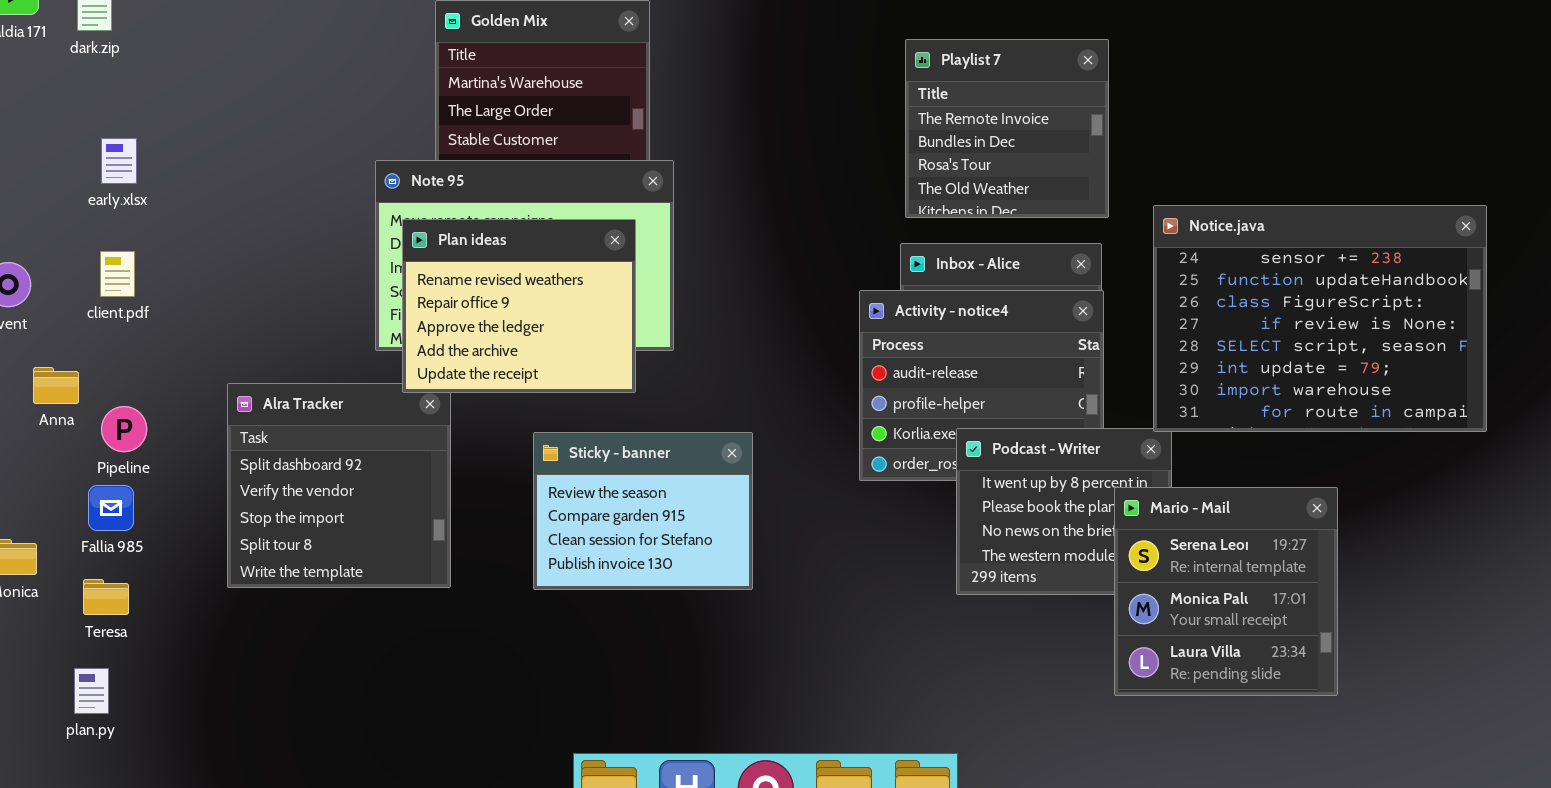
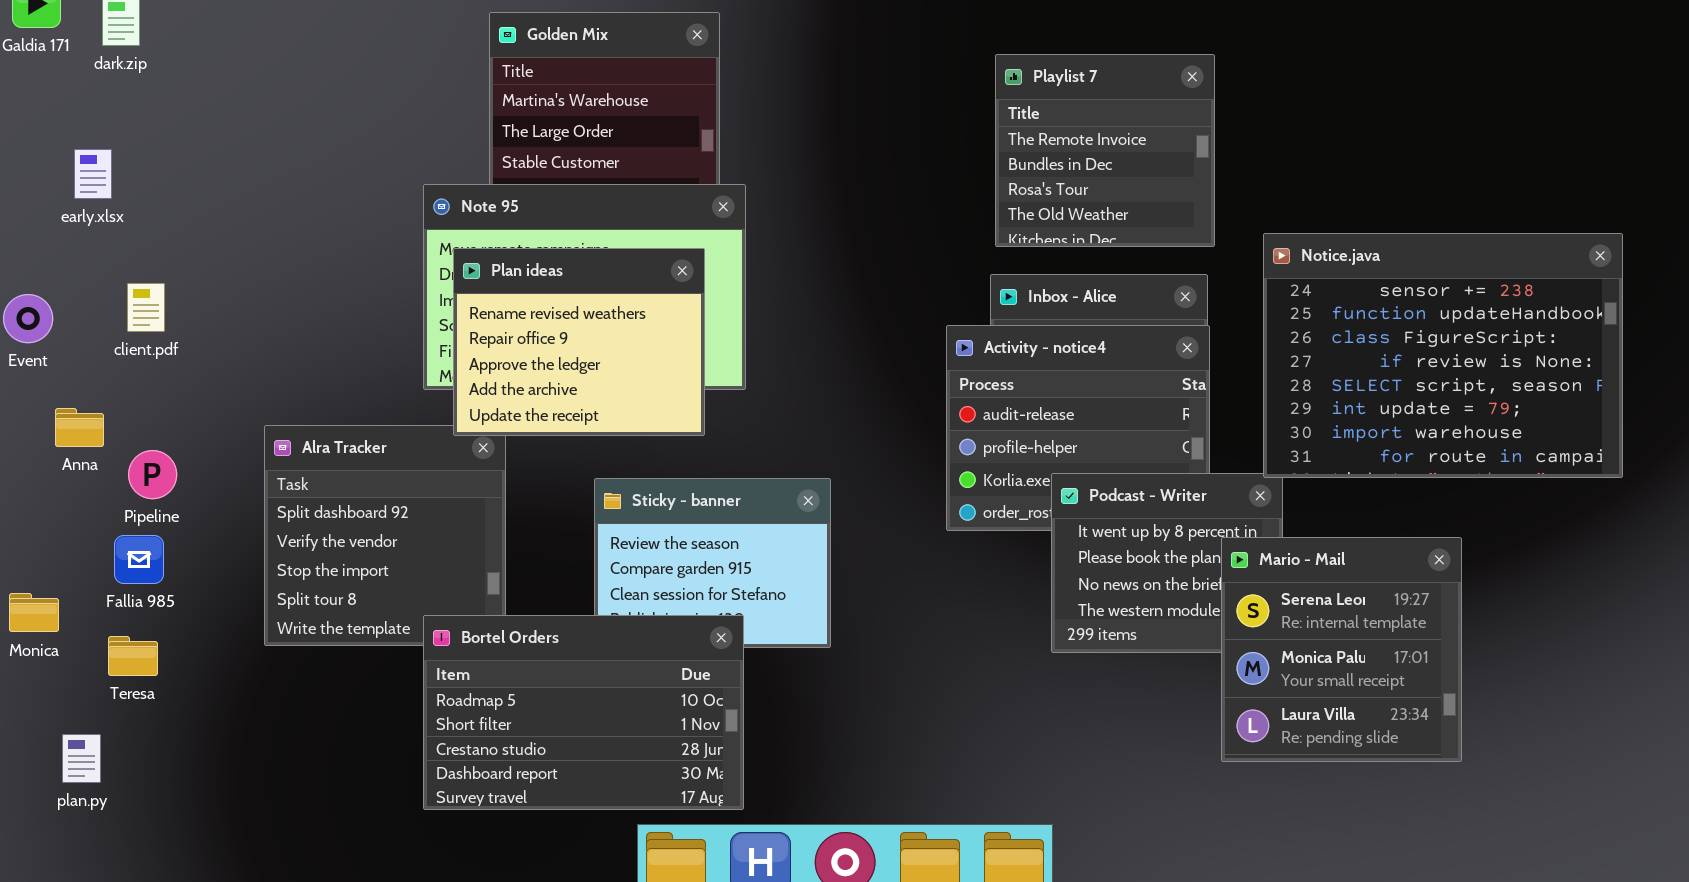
early.xlsx: [101,138,137,184] -> [74,149,112,199], moved
Bortel Orders: none -> [423,615,744,810], opened
plan.py: [74,668,109,714] -> [62,734,101,783], moved

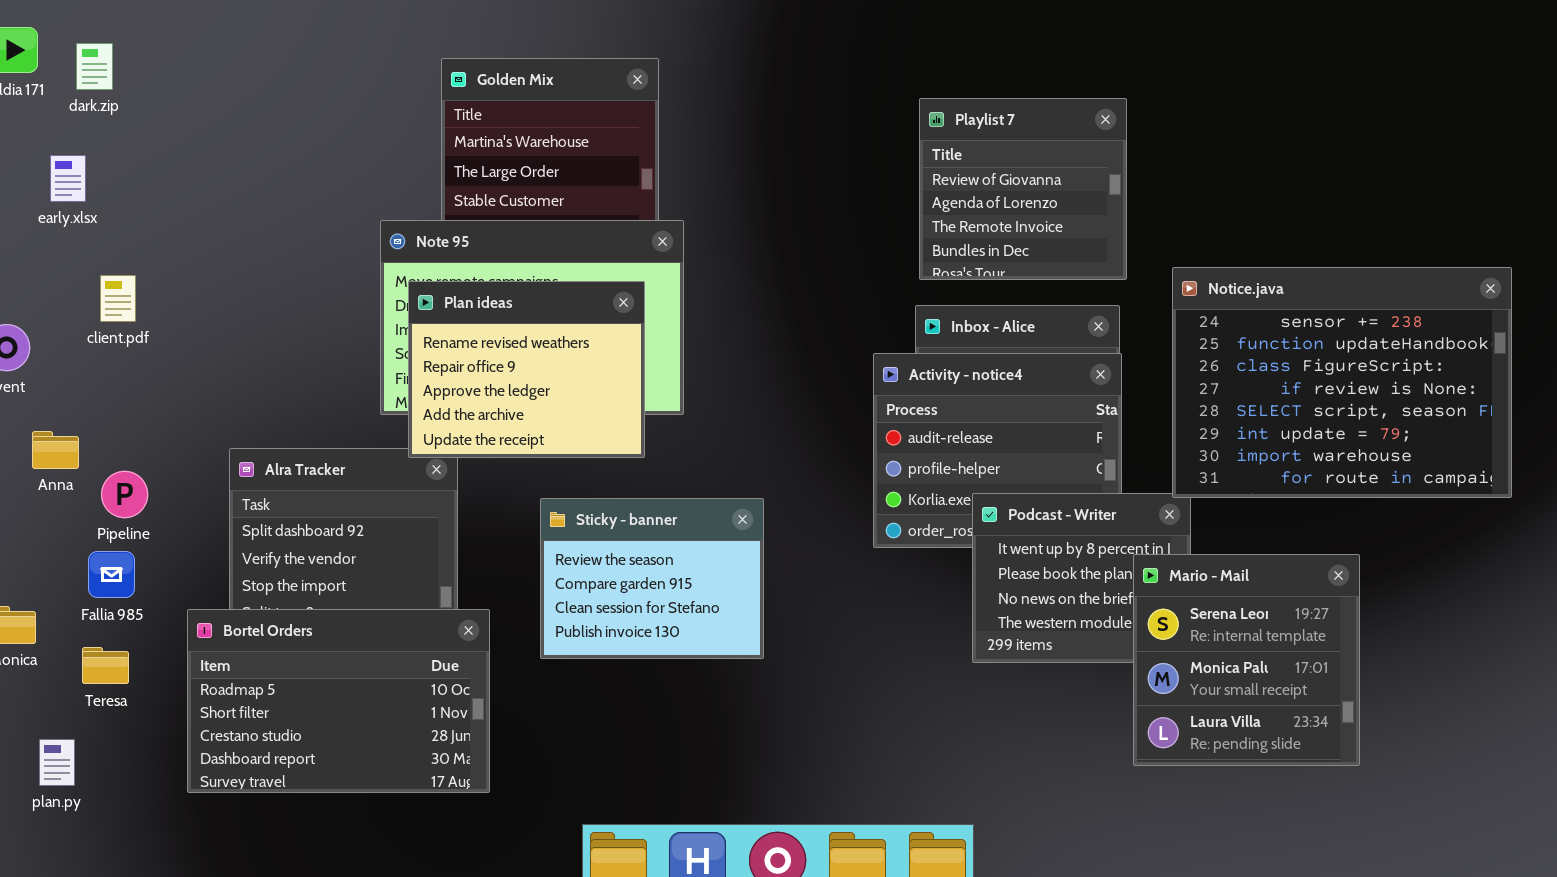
Playlist 7: [995,54,1215,247] -> [919,98,1127,280], scrolled up 2 rows
early.xlsx: [74,149,112,199] -> [50,155,86,202], moved
client.pdf: [127,283,165,332] -> [100,275,136,322], moved
Bortel Orders: [423,615,744,810] -> [187,609,490,793], moved

